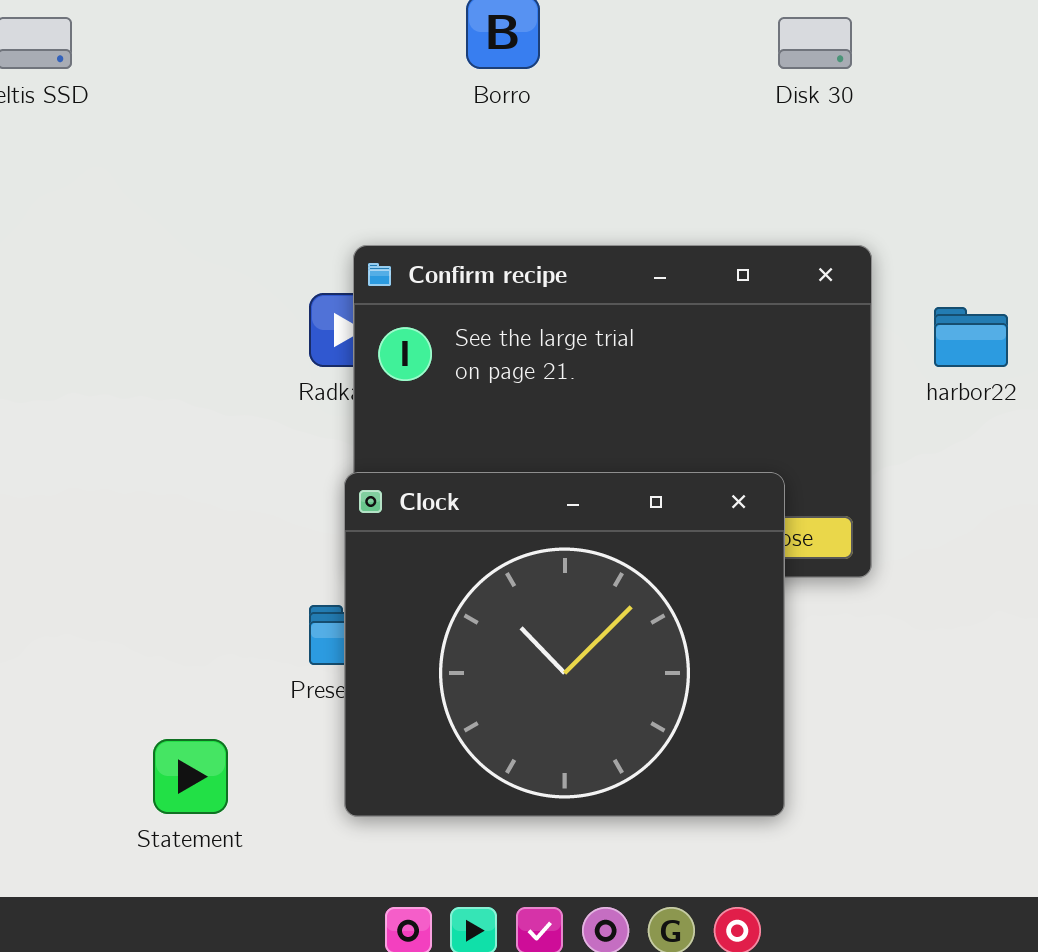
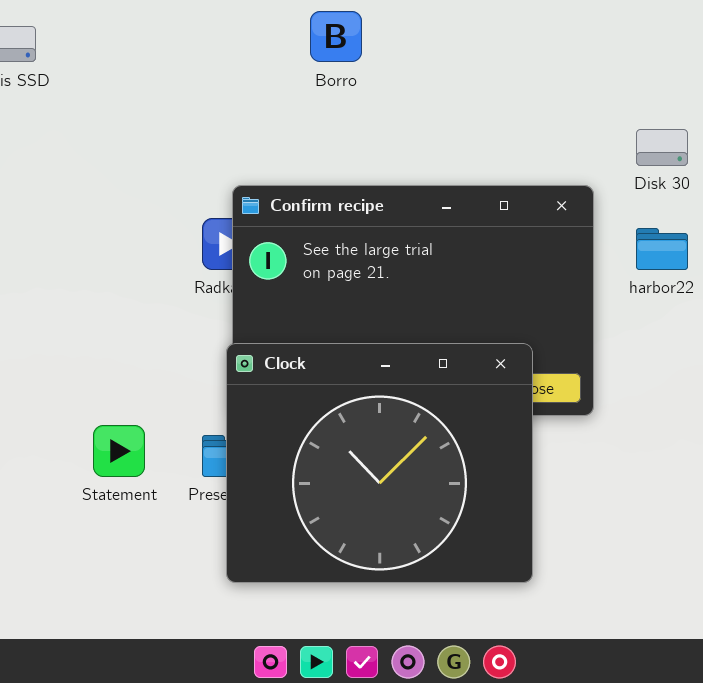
Disk 30: [778,17,852,69] -> [636,129,688,166], moved
Statement: [153,739,228,814] -> [93,425,145,477], moved

